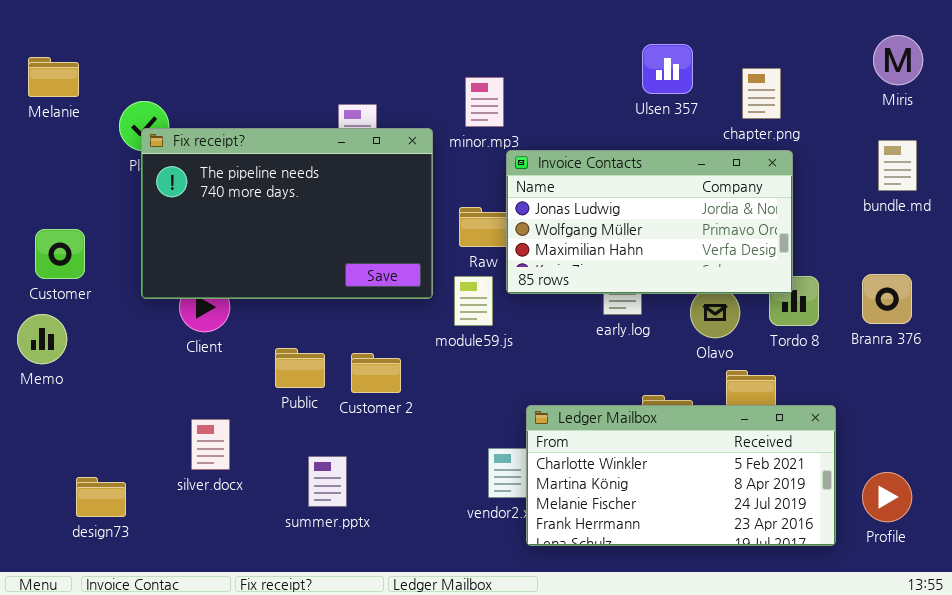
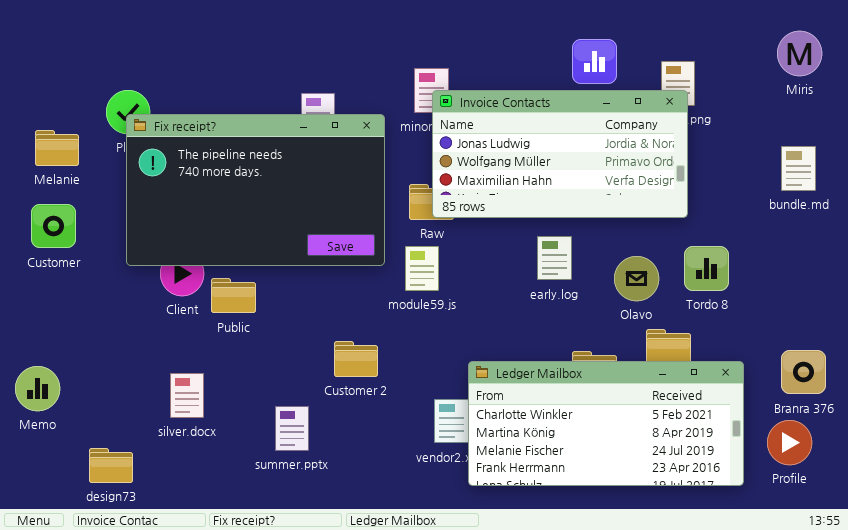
Melanie: [28,57,79,97] -> [35,130,79,166], moved
bundle.md: [878,140,917,191] -> [781,146,816,191], moved
Invoice Contacts: [506,150,793,294] -> [432,90,688,218], moved
Branra 376: [862,274,912,324] -> [781,350,826,394], moved
Memo: [17,314,67,364] -> [15,366,60,411], moved
Public: [275,348,325,388] -> [211,278,256,313], moved
Customer 2: [351,353,401,393] -> [334,341,378,377], moved
design73: [76,477,126,517] -> [89,448,133,483], moved

